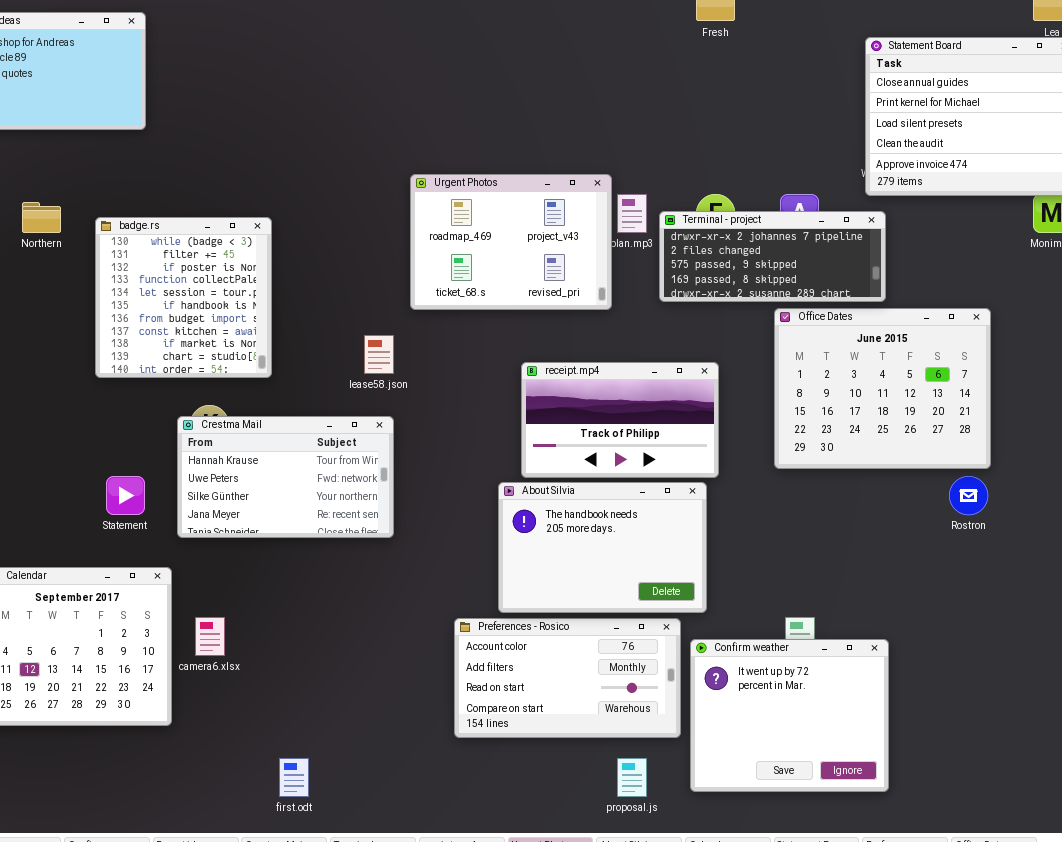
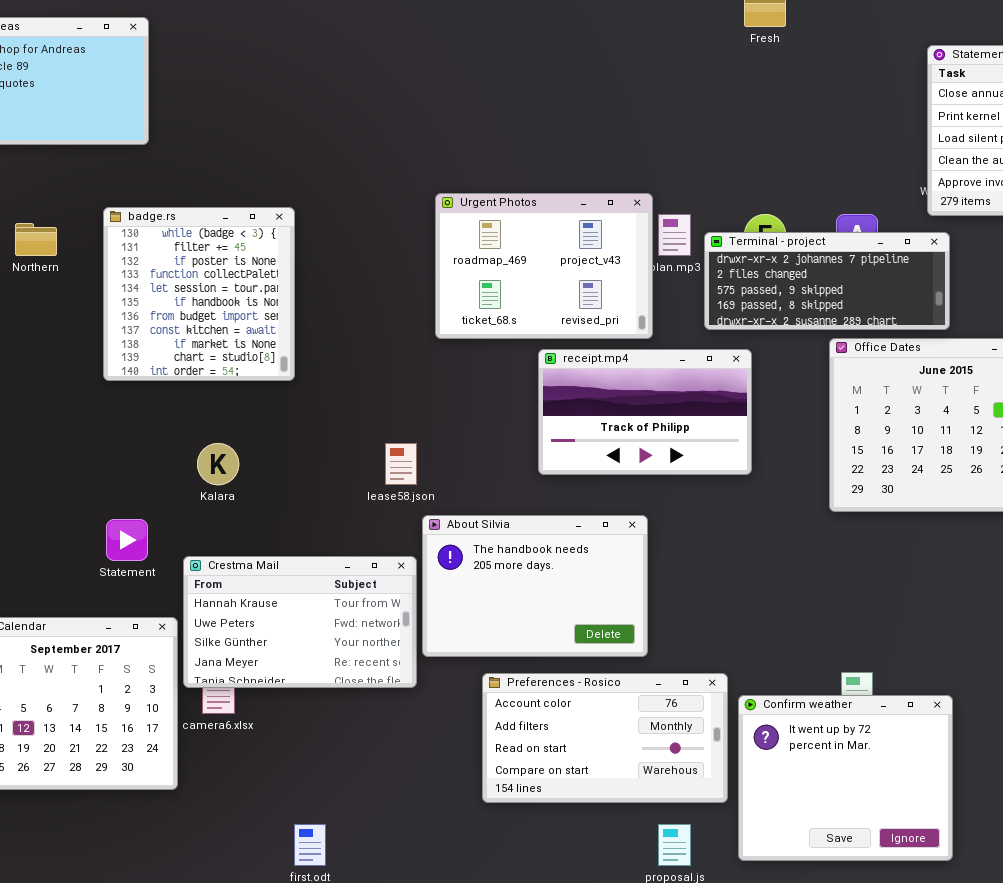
badge.rs: [95,217,272,378] -> [103,207,295,381], moved
lease58.json: [364,335,394,374] -> [385,443,417,485], moved
receipt.mp4: [521,362,719,478] -> [538,349,752,475], moved
Crestma Mail: [177,416,394,538] -> [183,556,417,688], moved
About Silvia: [498,482,707,613] -> [422,515,648,657], moved

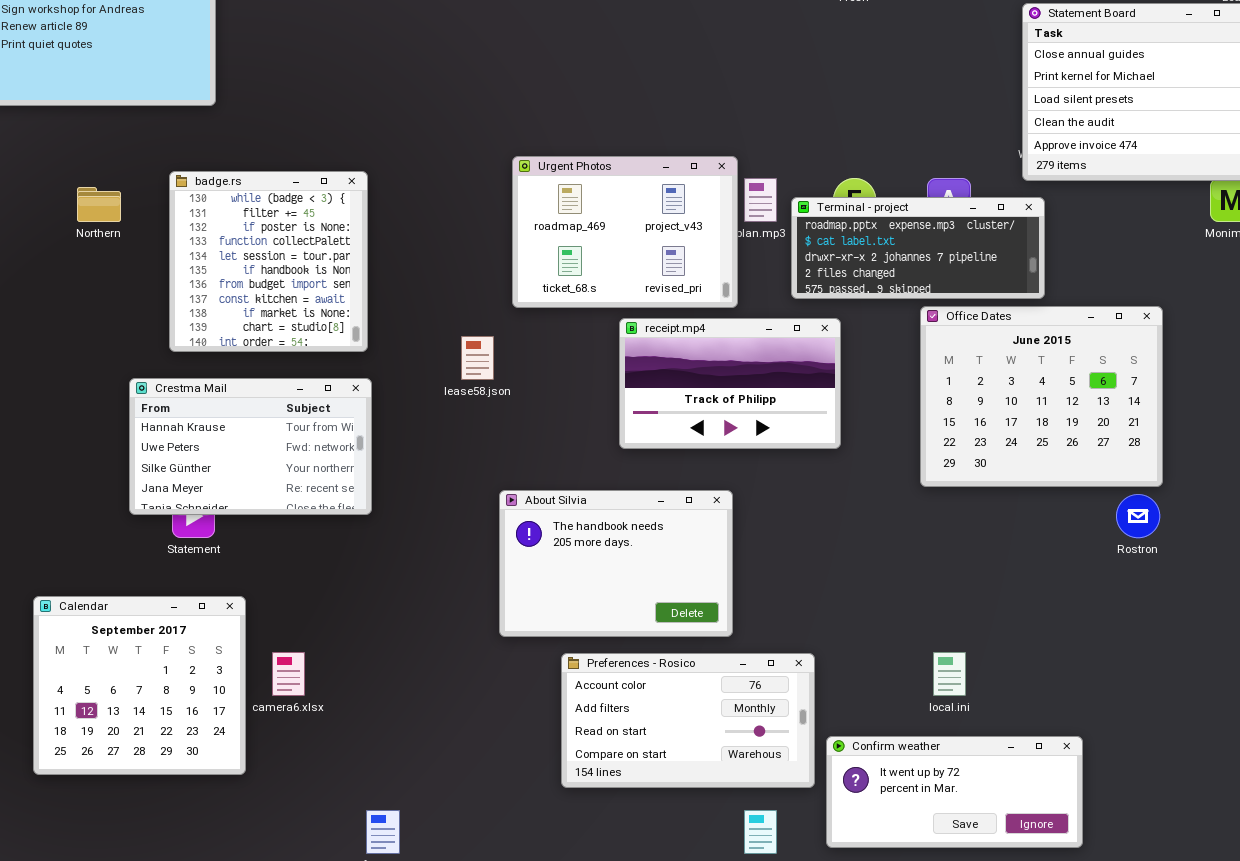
Terminal - project: [704,232,950,330] -> [791,197,1045,299], scrolled up 2 rows
lease58.json: [385,443,417,485] -> [461,336,494,380], moved
Crestma Mail: [183,556,417,688] -> [129,378,372,515], moved
Confirm weather: [738,695,953,861] -> [826,736,1083,848], resized

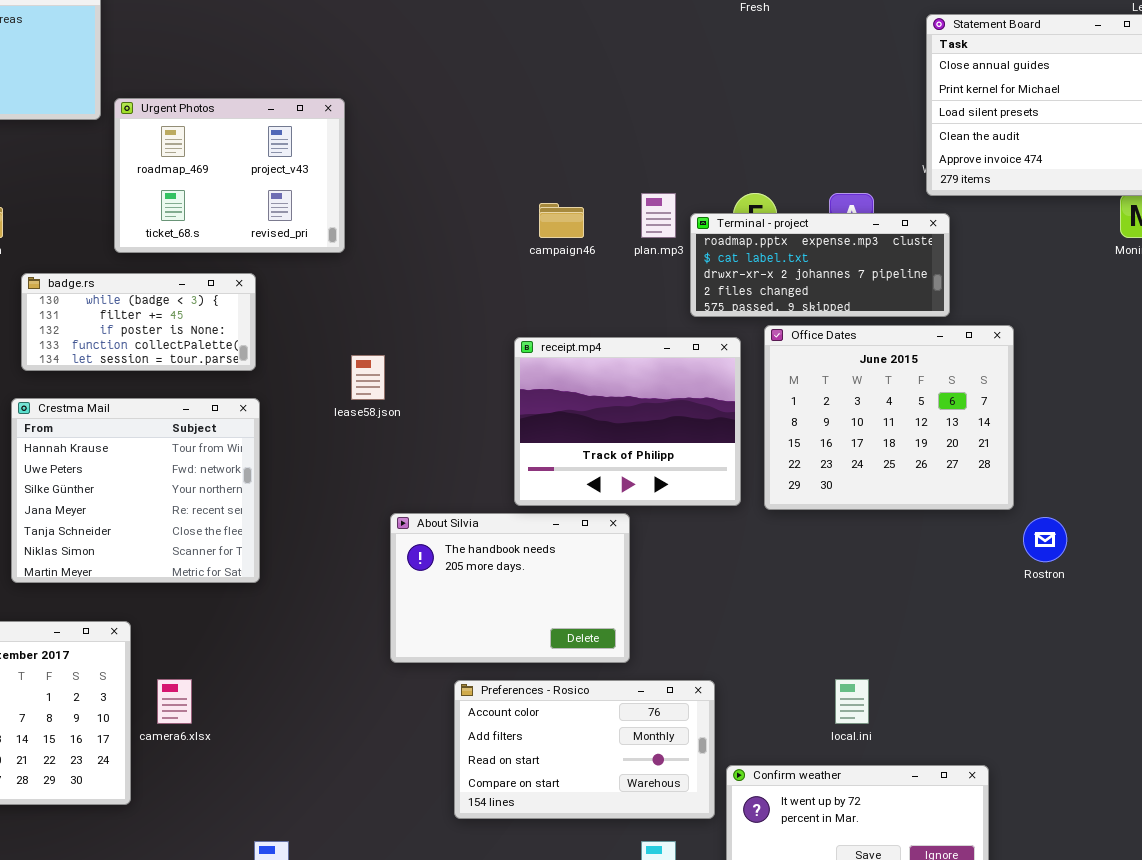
Urgent Photos: [512,156,738,308] -> [114,98,345,253], moved
badge.rs: [169,171,368,352] -> [21,273,256,371], resized
Office Dates: [920,306,1163,487] -> [764,325,1014,510], moved
receipt.mp4: [619,318,841,449] -> [514,337,741,506], resized
Crestma Mail: [129,378,372,515] -> [11,398,260,583], resized

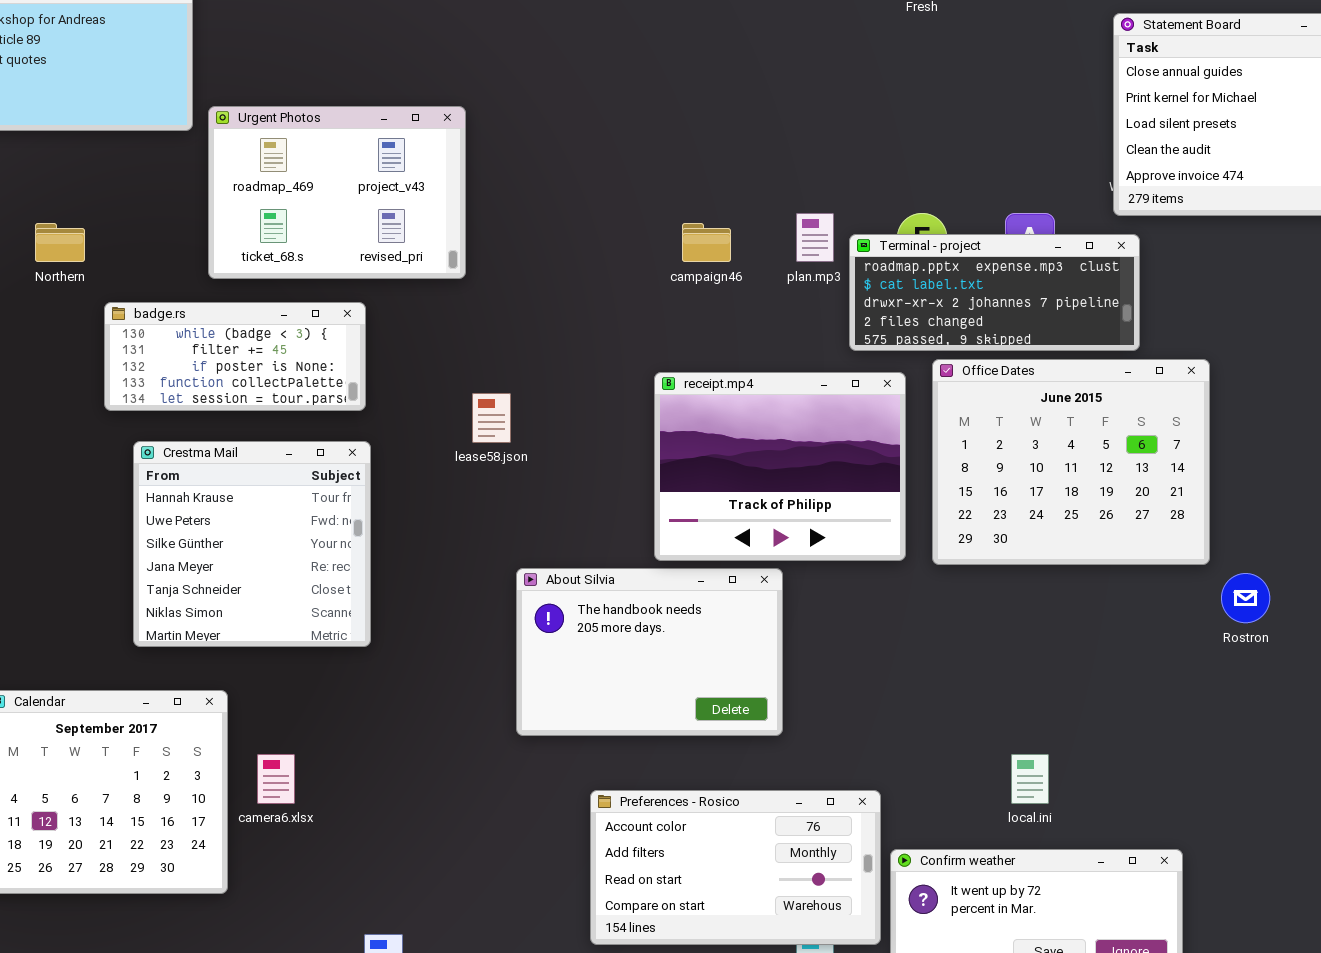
Crestma Mail: [11,398,260,583] -> [133,441,371,647], resized
Preferences - Rosico: [454,680,715,819] -> [590,790,881,945], moved

